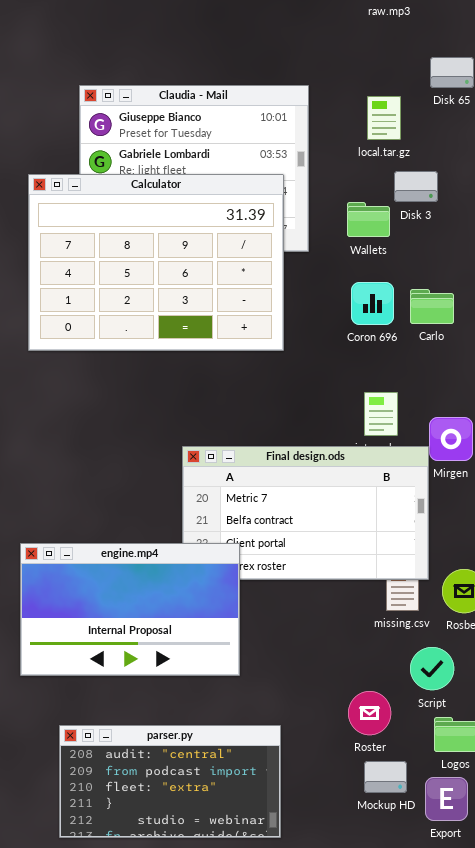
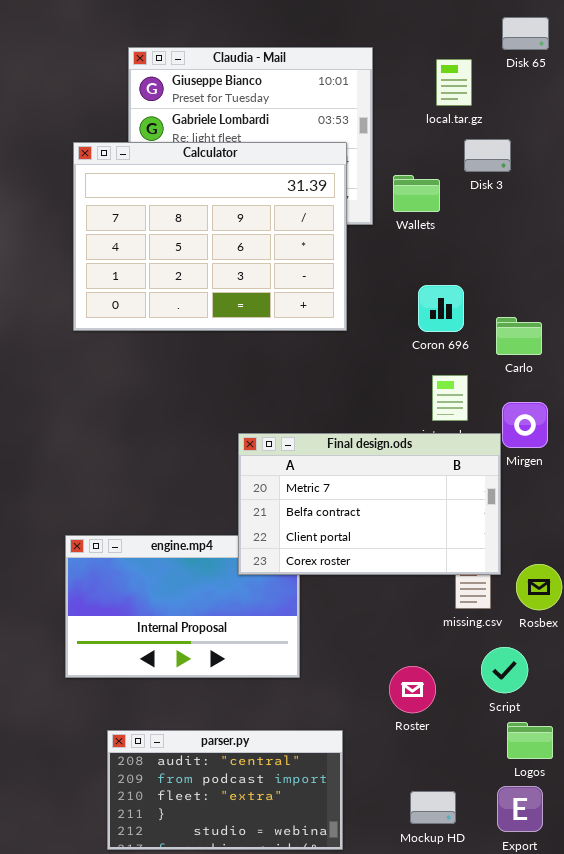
Wallets: [347,202,390,237] -> [393,175,440,212], moved
Coron 696: [351,282,394,325] -> [418,285,464,332], moved
Carlo: [410,289,454,324] -> [496,317,542,355], moved
Final design.ods: [182,446,429,580] -> [238,433,501,575], raised
Roster: [348,691,391,735] -> [389,666,436,713], moved
Mockup HD: [364,761,407,793] -> [410,791,456,824], moved

